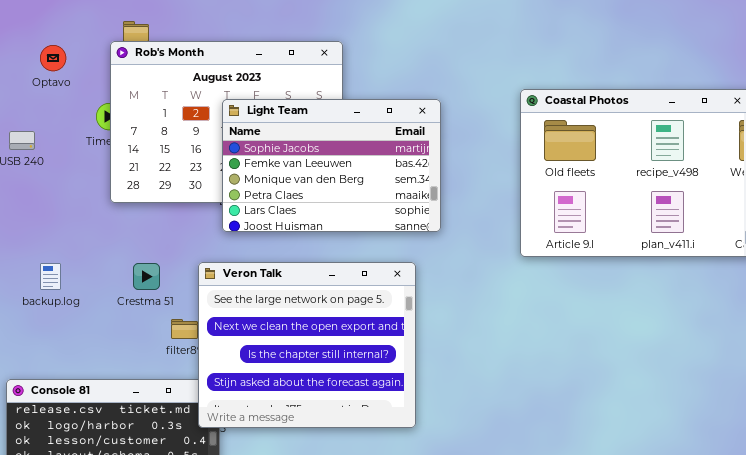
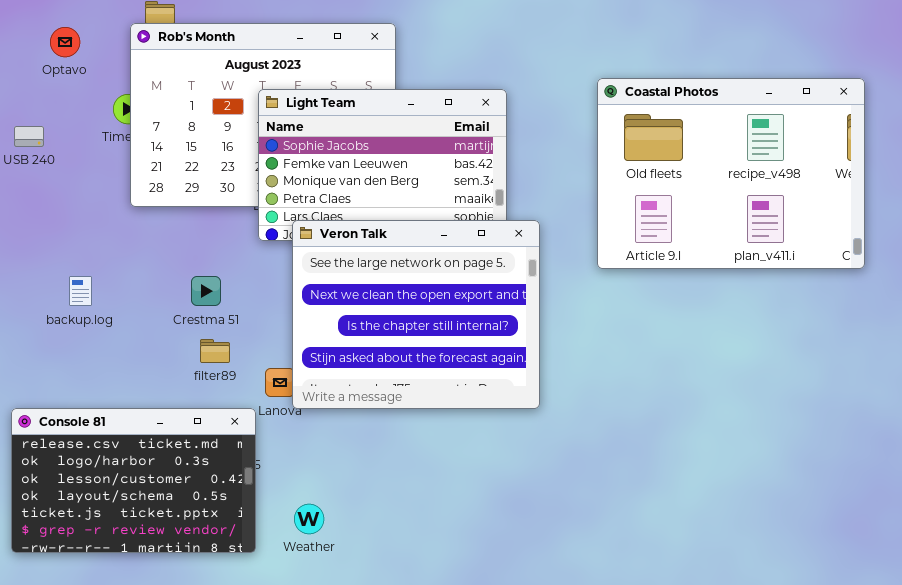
Veron Talk: [198,262,416,428] -> [292,220,540,409], moved
backup.log: [40,263,61,290] -> [69,276,92,306], moved
Crestma 51: [133,263,160,290] -> [191,276,221,306], moved

